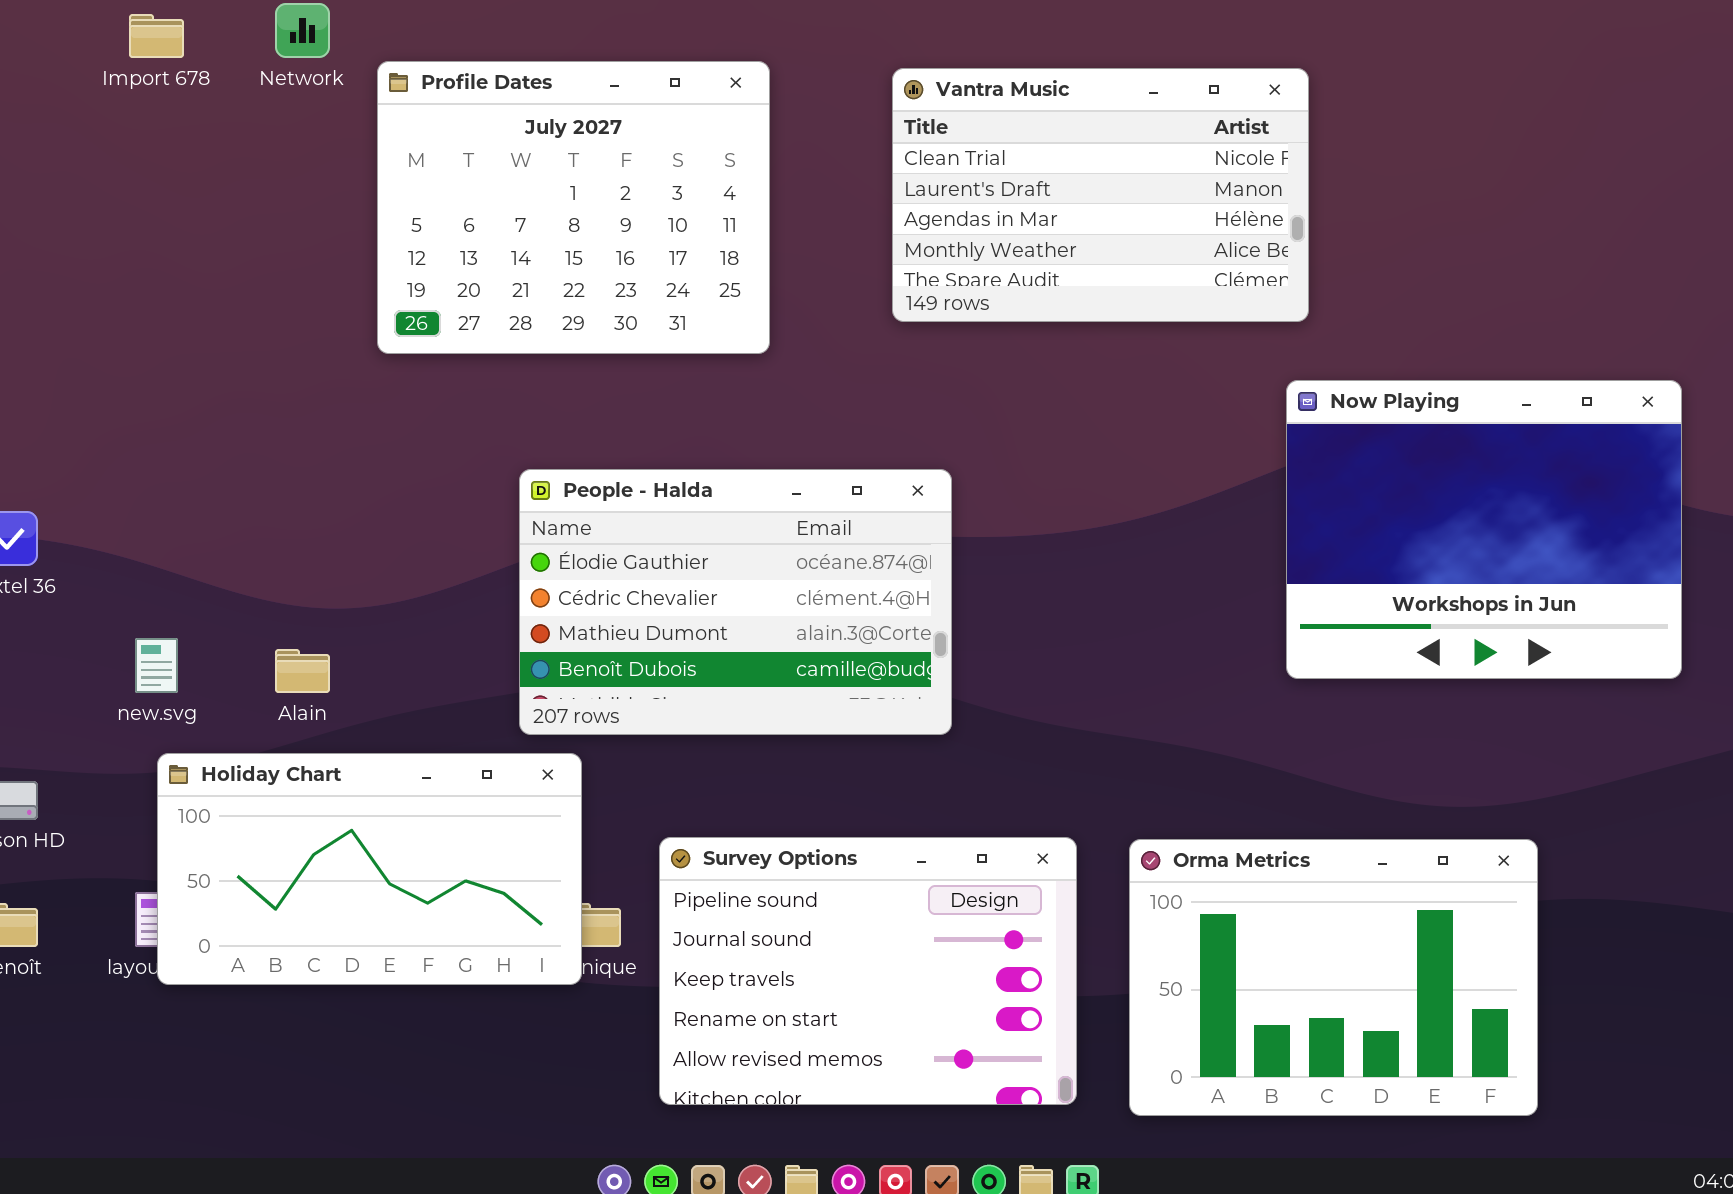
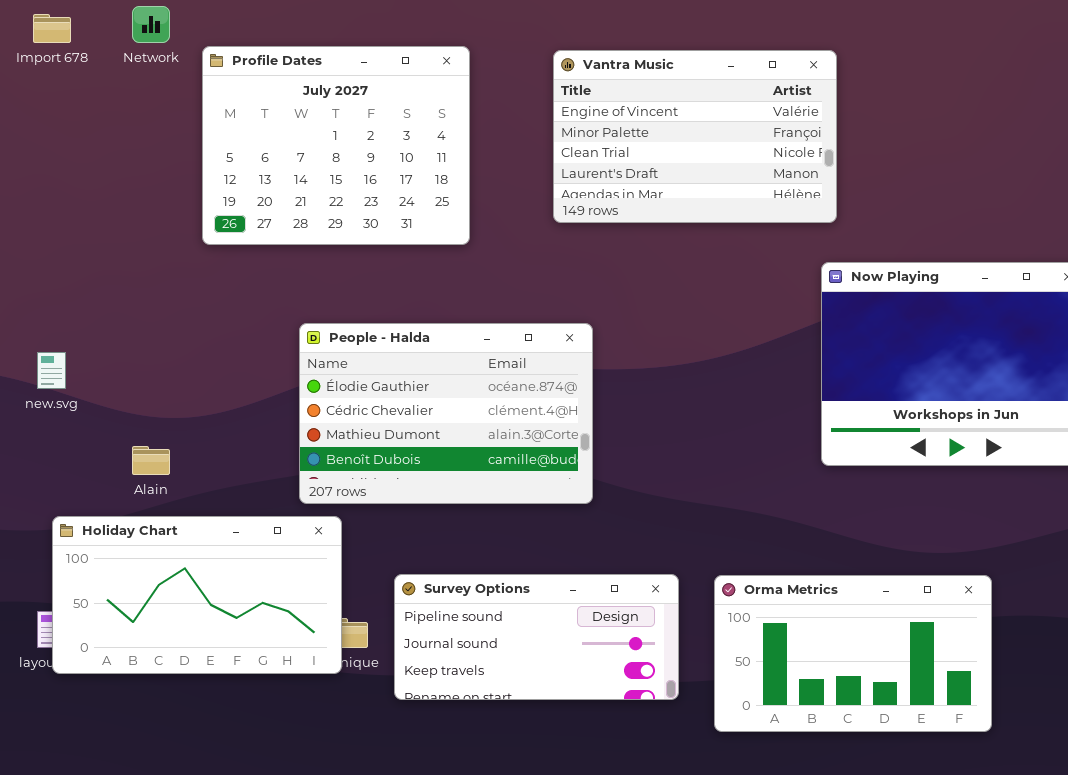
Vantra Music: [892,68,1309,322] -> [553,50,837,223], scrolled up 2 rows
new.svg: [135,638,178,693] -> [37,352,66,389], moved
Survey Options: [659,837,1077,1105] -> [394,574,679,700], resized
Orma Metrics: [1129,839,1538,1116] -> [714,575,992,732], resized

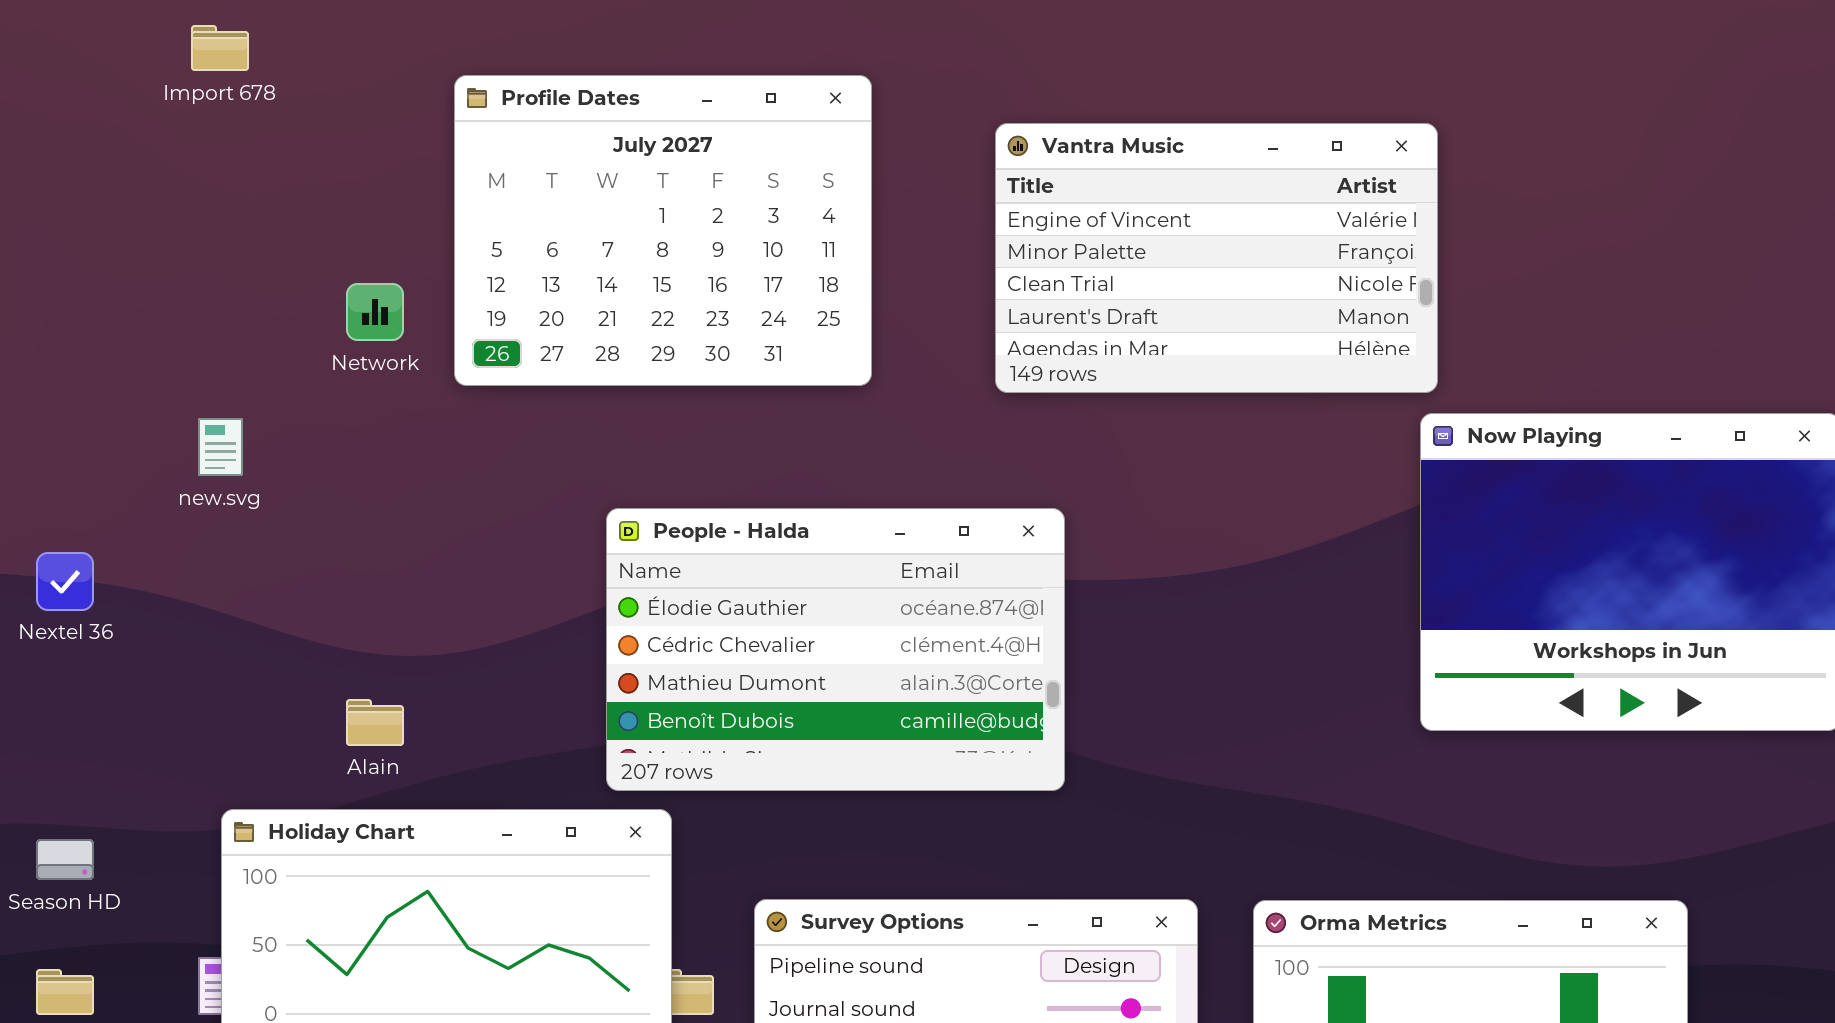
Network: [132,6,170,43] -> [346,283,404,341], moved
Vantra Music: [553,50,837,223] -> [995,123,1438,393], moved
new.svg: [37,352,66,389] -> [198,418,243,476], moved

